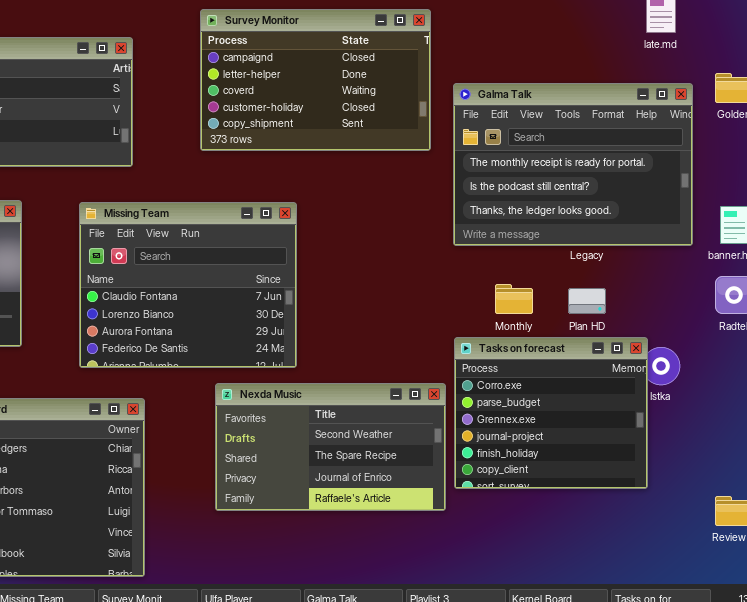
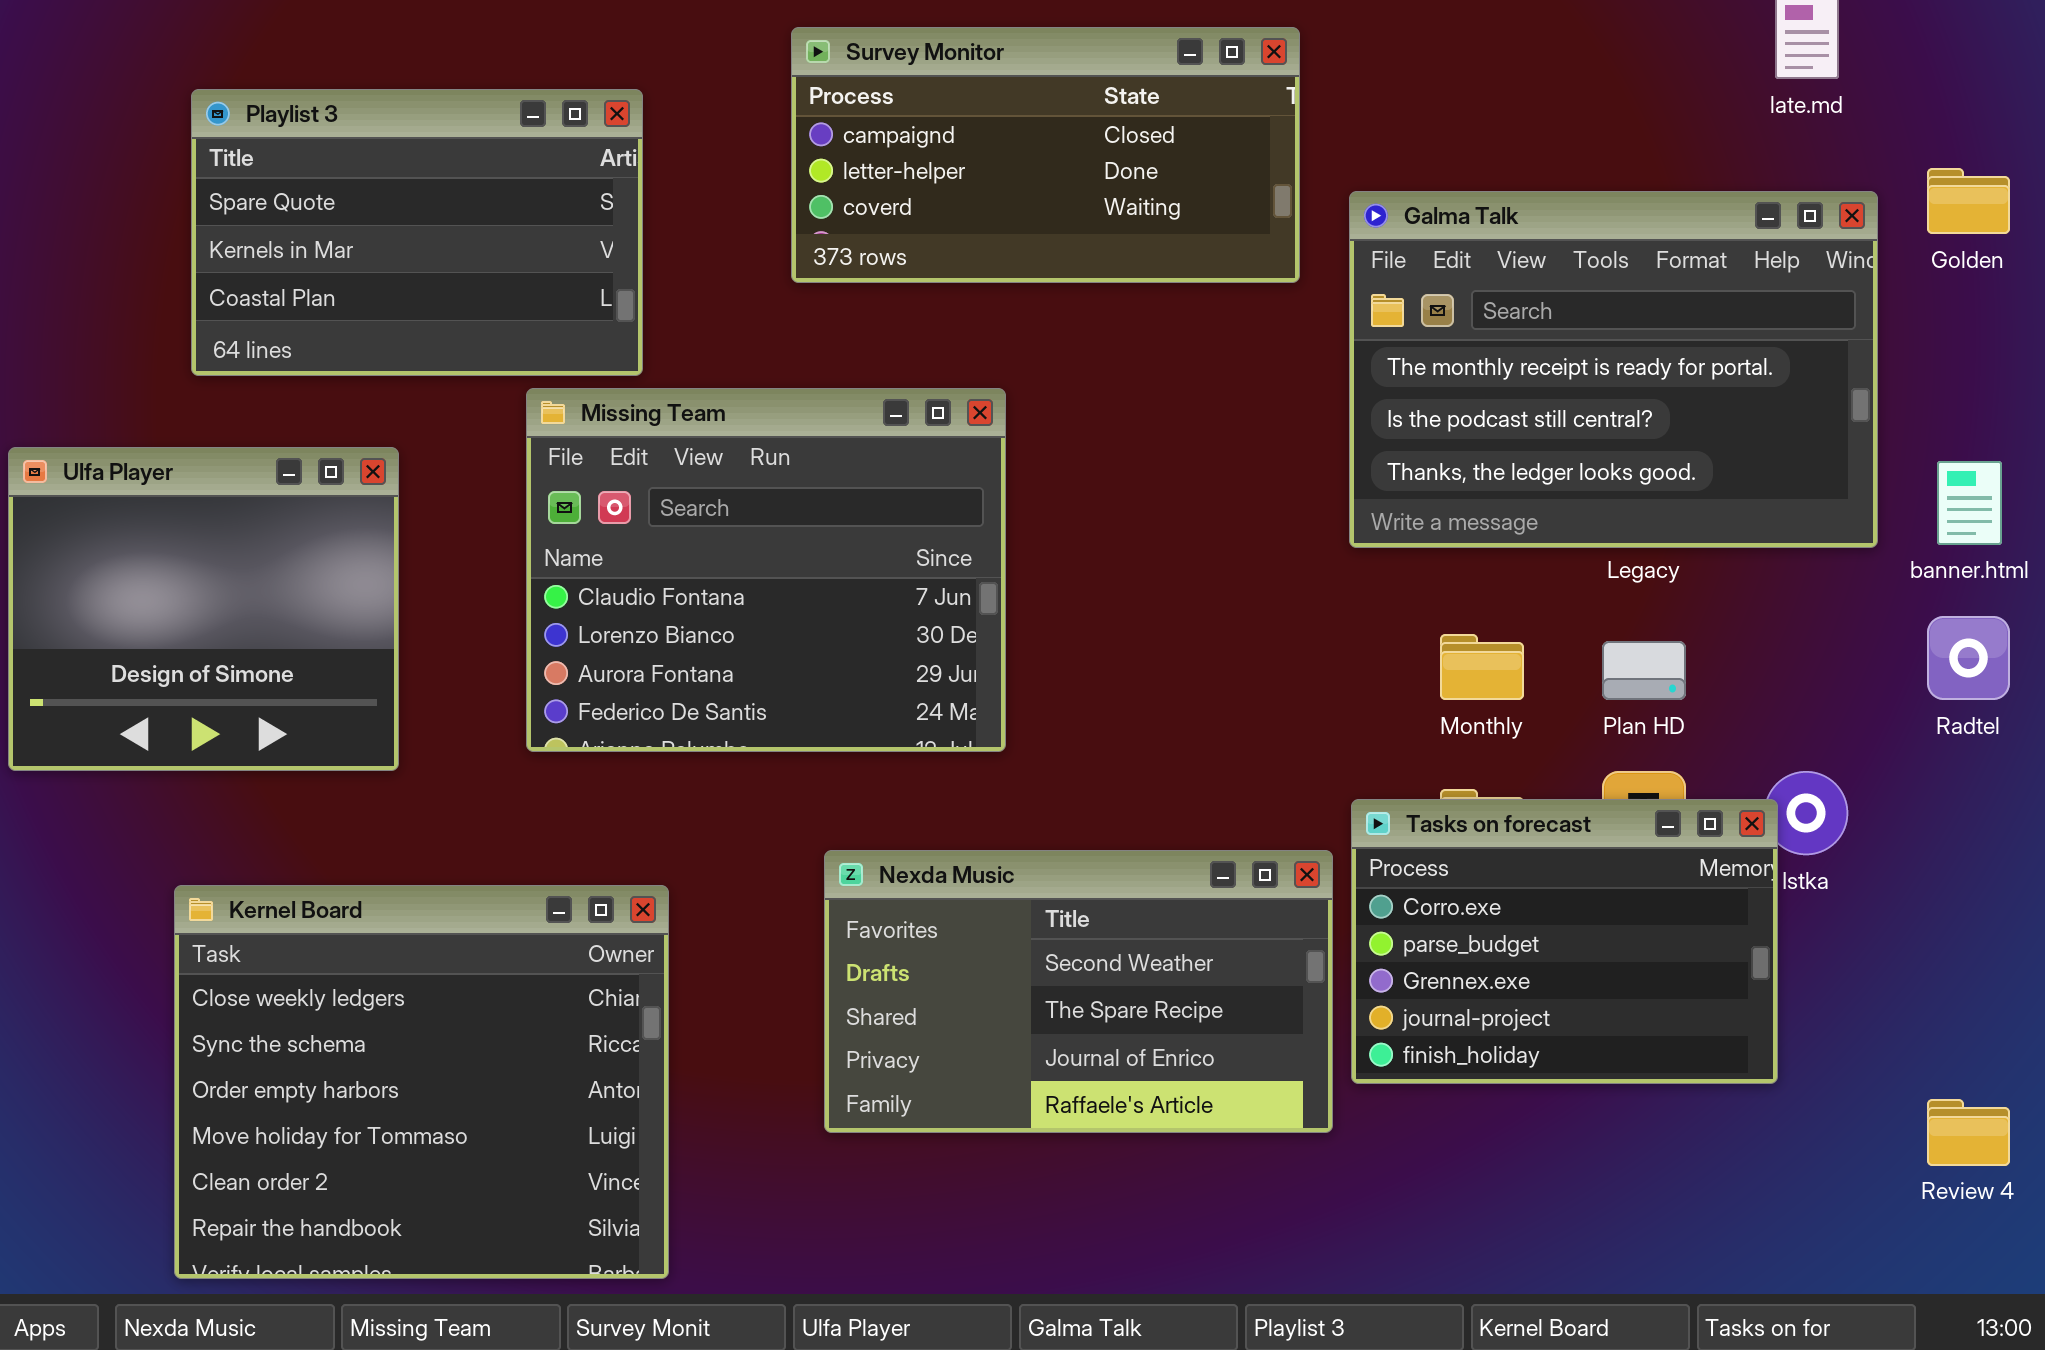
Survey Monitor: [200,9,431,151] -> [791,27,1300,283], resized
Missing Team: [79,202,297,368] -> [526,388,1006,752], moved
Tasks on forecast: [454,337,648,489] -> [1351,799,1778,1084], resized

